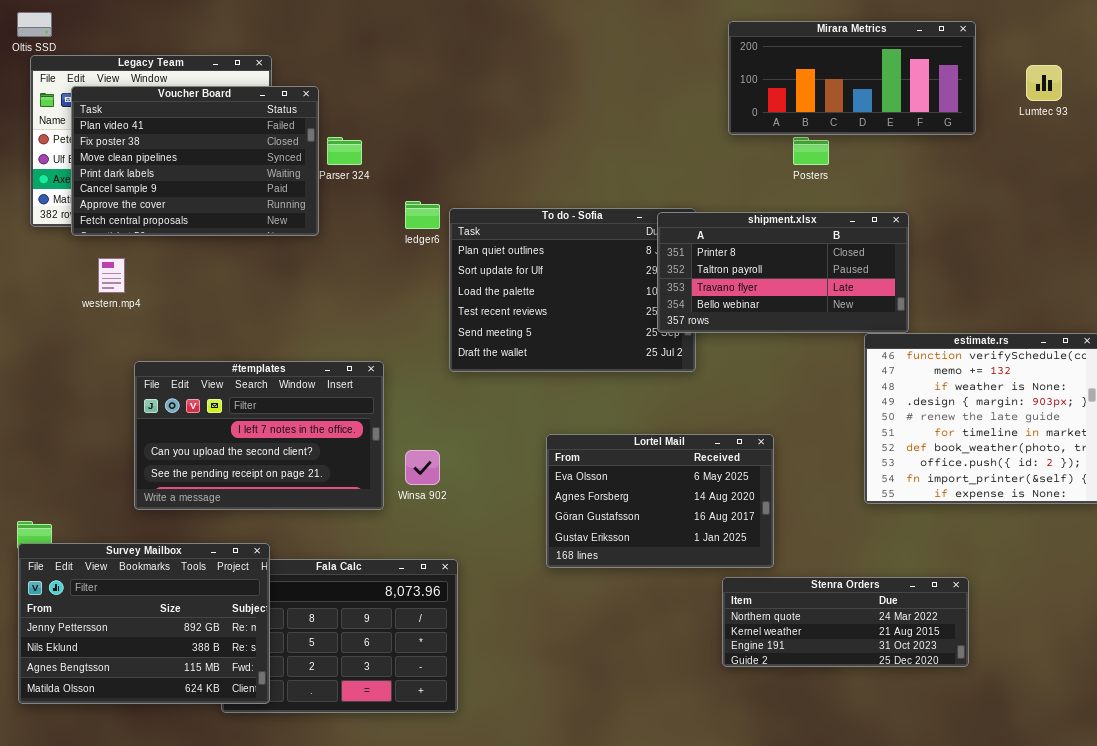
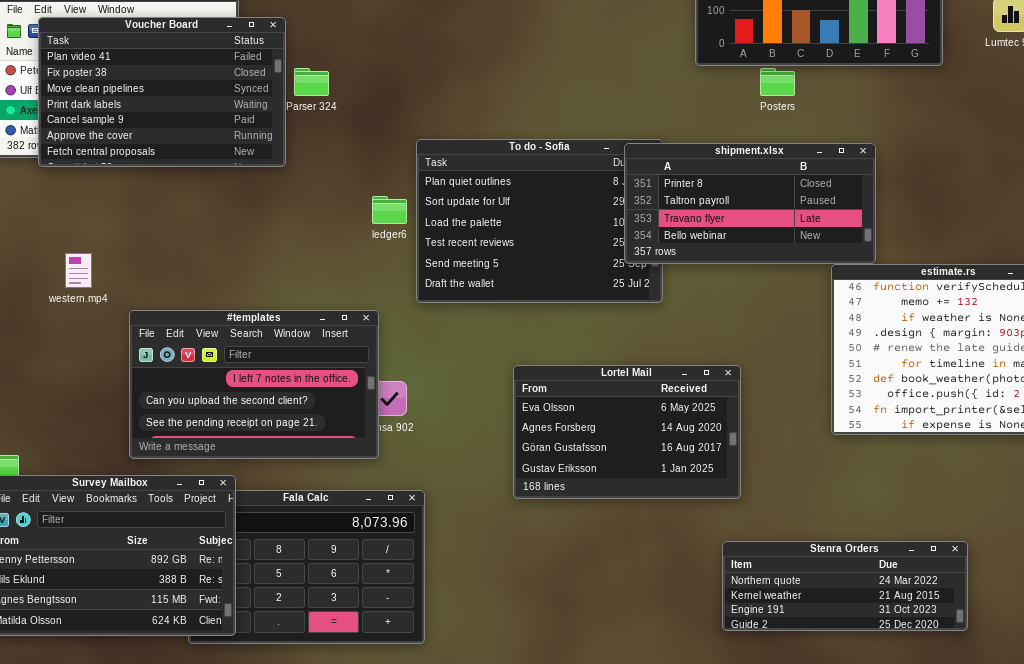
ledger6: [405,201,440,229] -> [372,196,407,224], moved
western.mp4: [98,258,125,293] -> [65,253,92,288], moved
#templates: [134,361,384,510] -> [129,310,379,459], moved
Stenra Orders: [722,577,969,667] -> [722,541,968,631], moved

